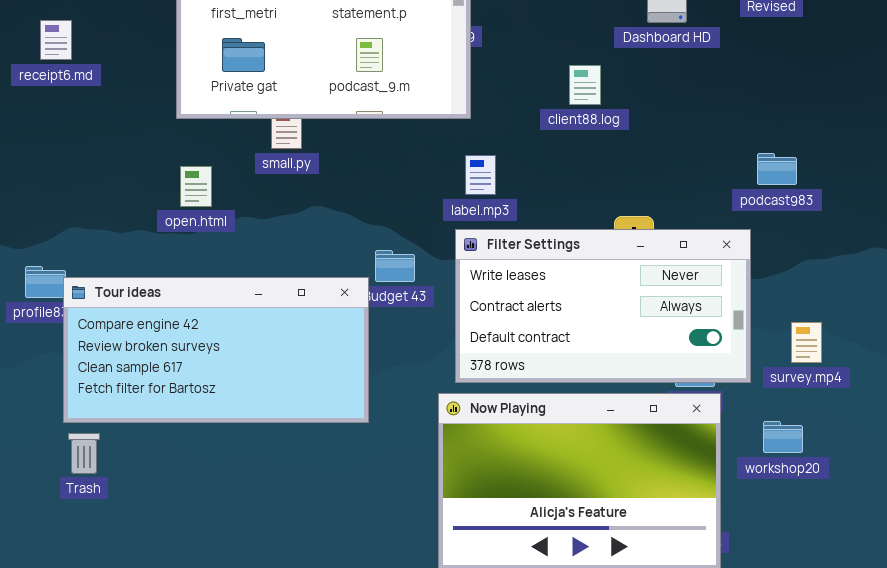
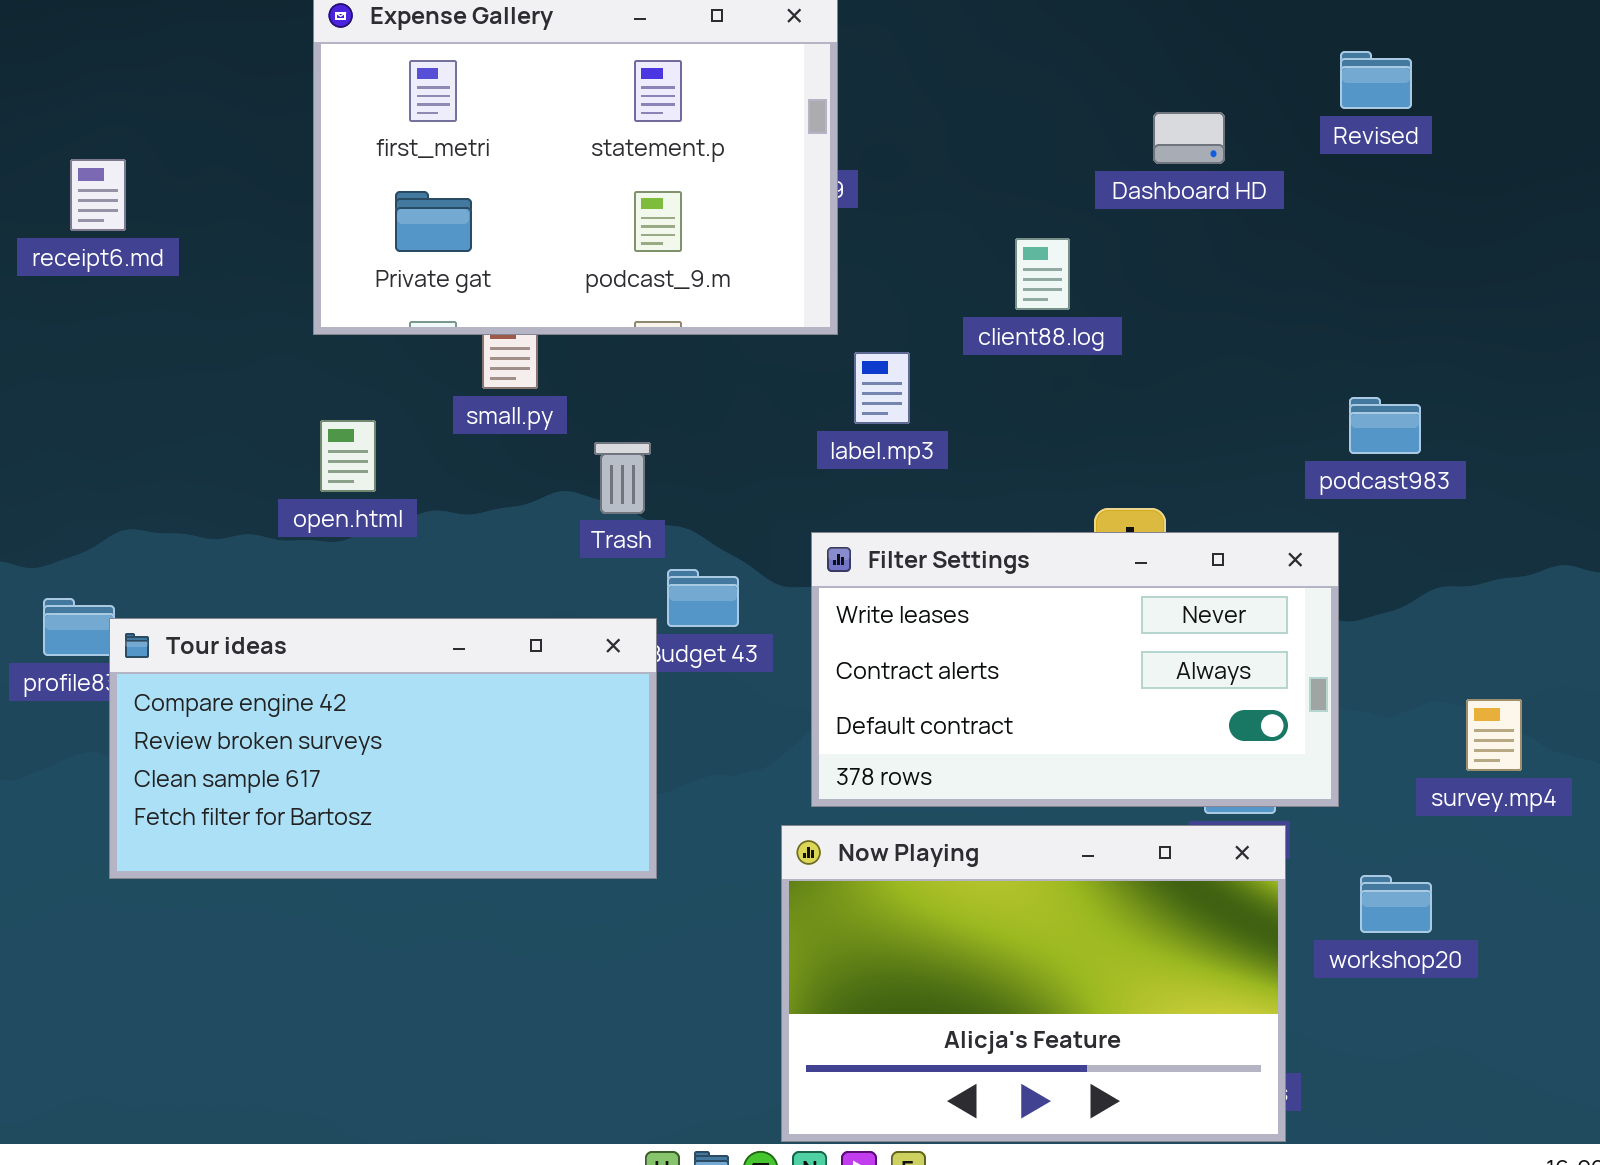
label.mp3: [465,155,496,195] -> [854,352,910,424], moved
survey.mp4: [791,322,822,363] -> [1466,699,1522,771], moved
Trash: [68,433,100,474] -> [594,442,651,514], moved

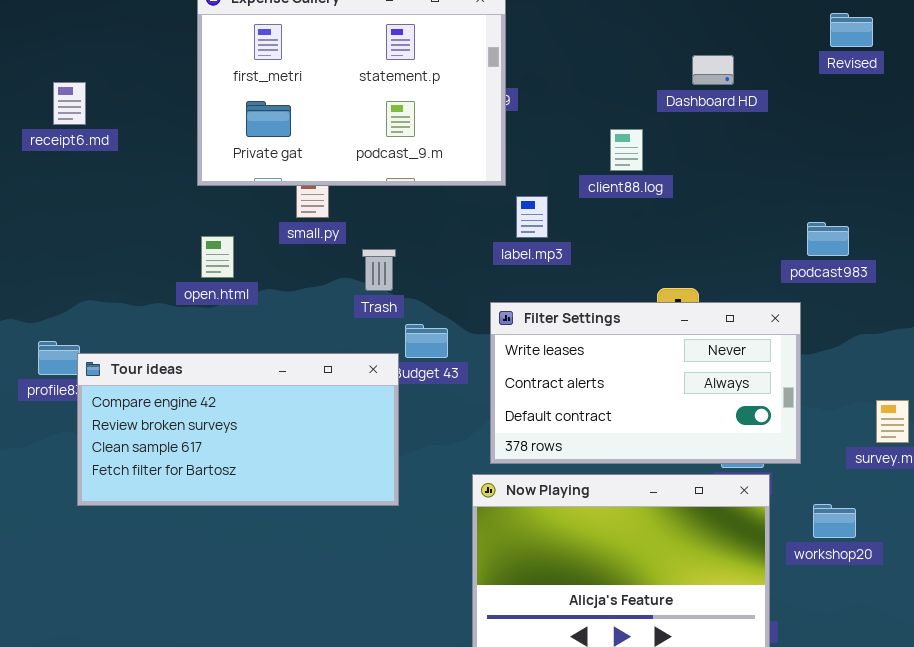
Revised: [1340,51,1412,109] -> [830,13,873,47], moved

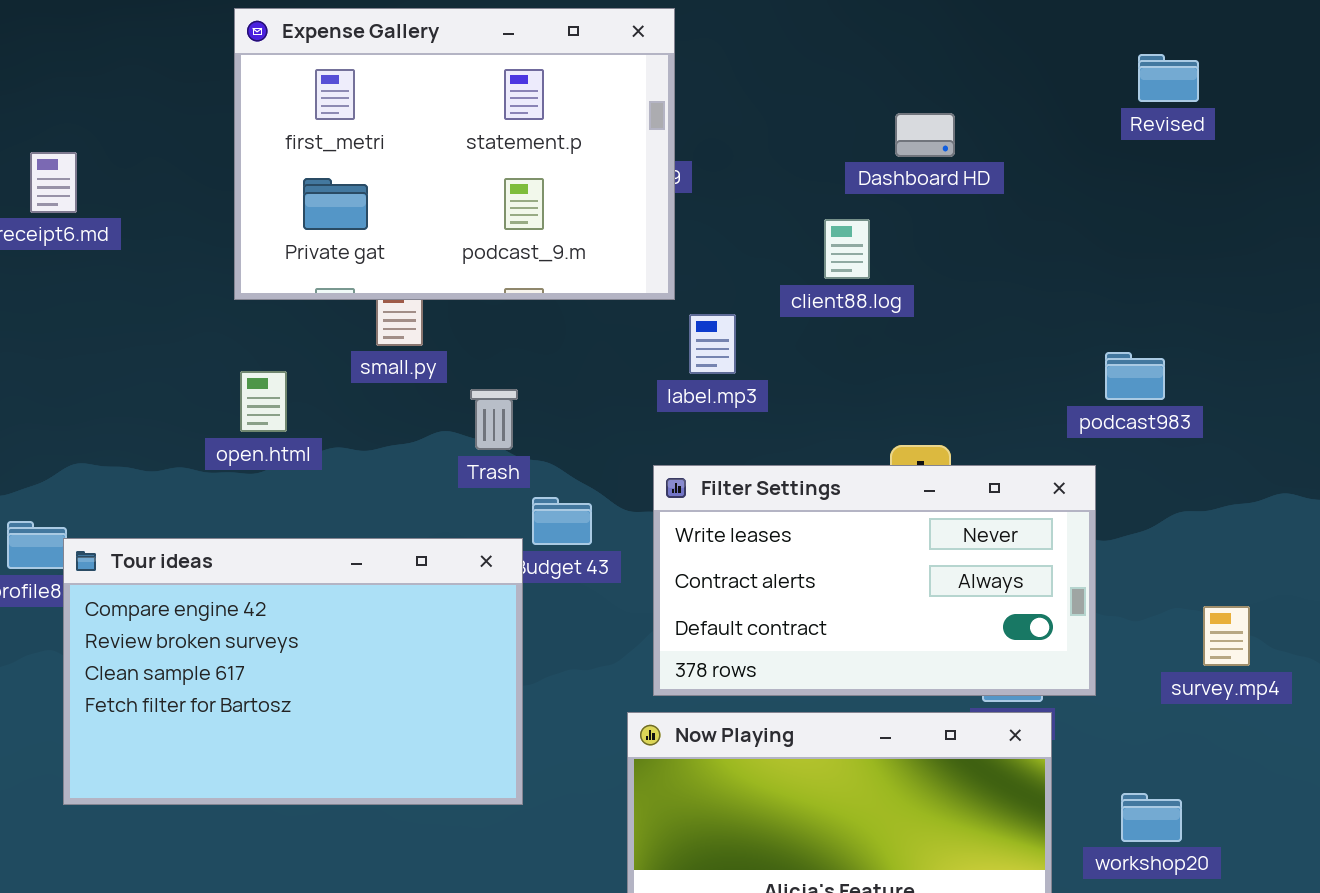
Dashboard HD: [692,55,734,85] -> [895,113,955,157], moved
Tour ideas: [77,353,399,506] -> [63,538,523,805], resized
workshop20: [813,504,856,538] -> [1121,793,1182,842], moved

